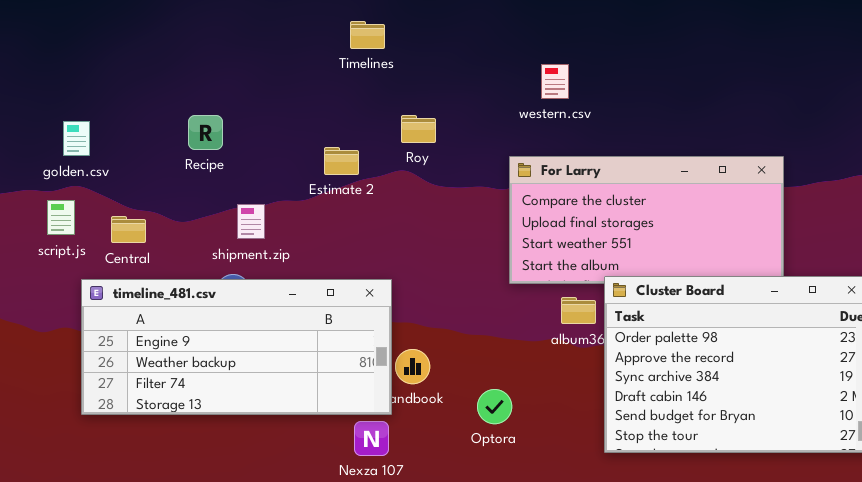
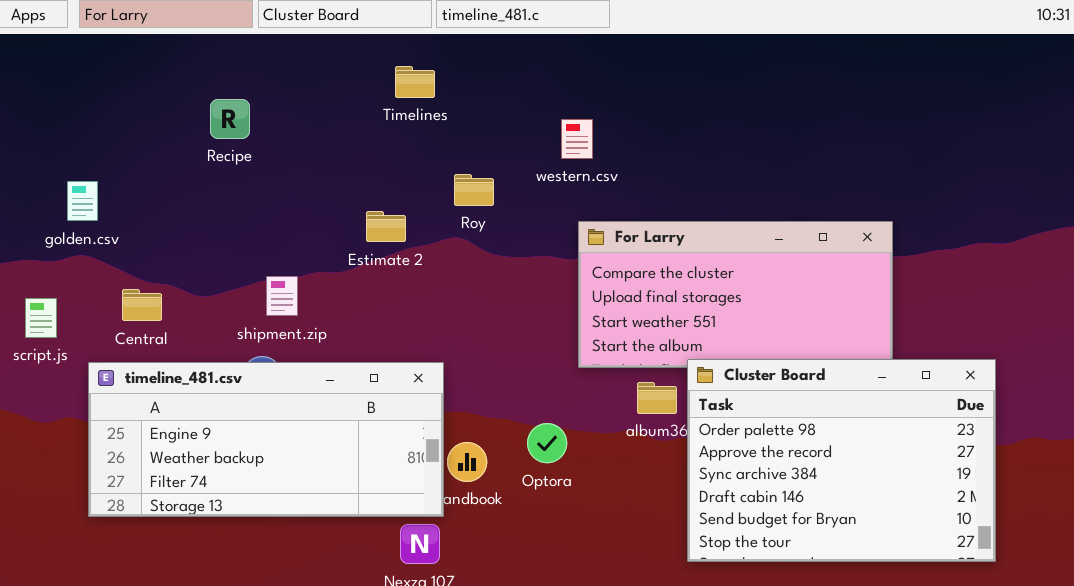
western.csv: [541,64,569,99] -> [561,119,593,159], moved
Recipe: [188,115,223,150] -> [210,99,250,139], moved
script.js: [47,200,75,235] -> [25,298,57,338], moved
Optora: [477,389,512,424] -> [527,423,567,463], moved

